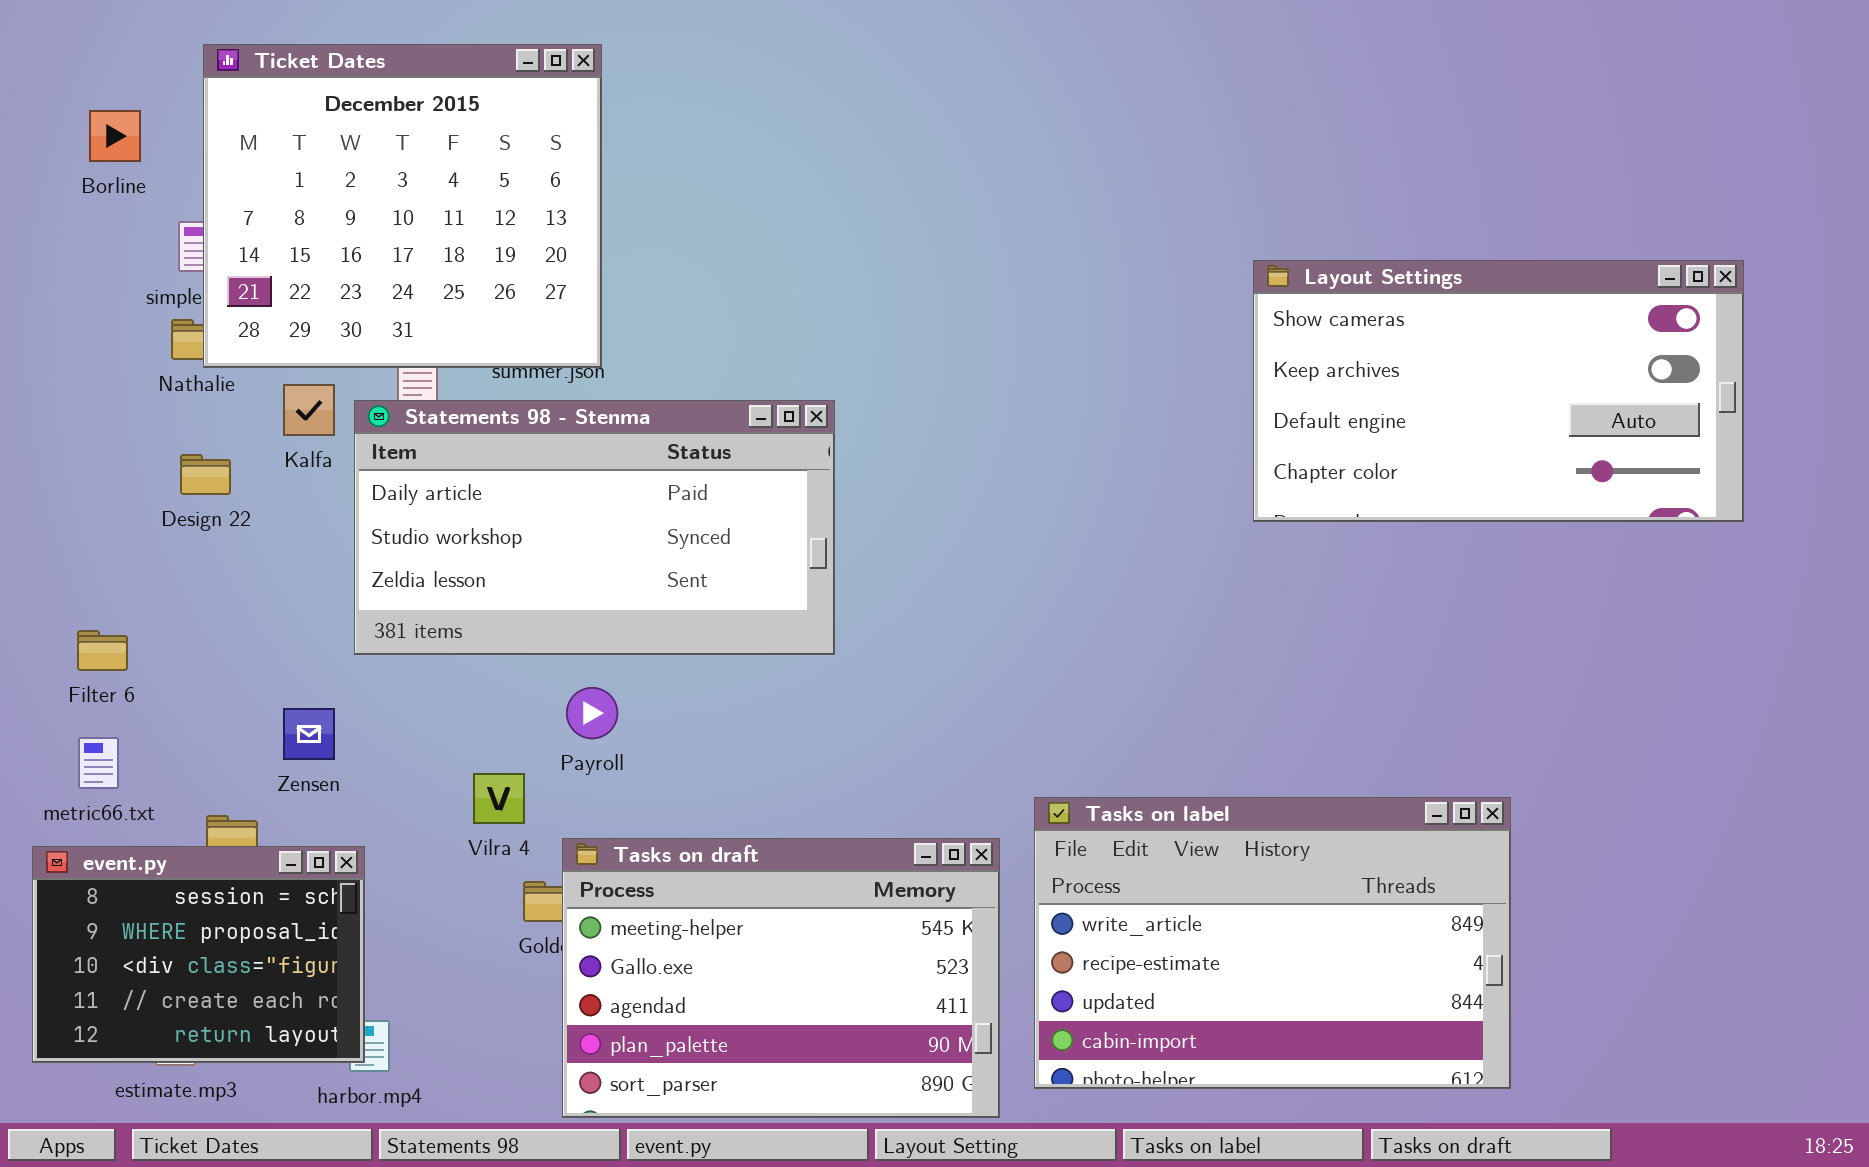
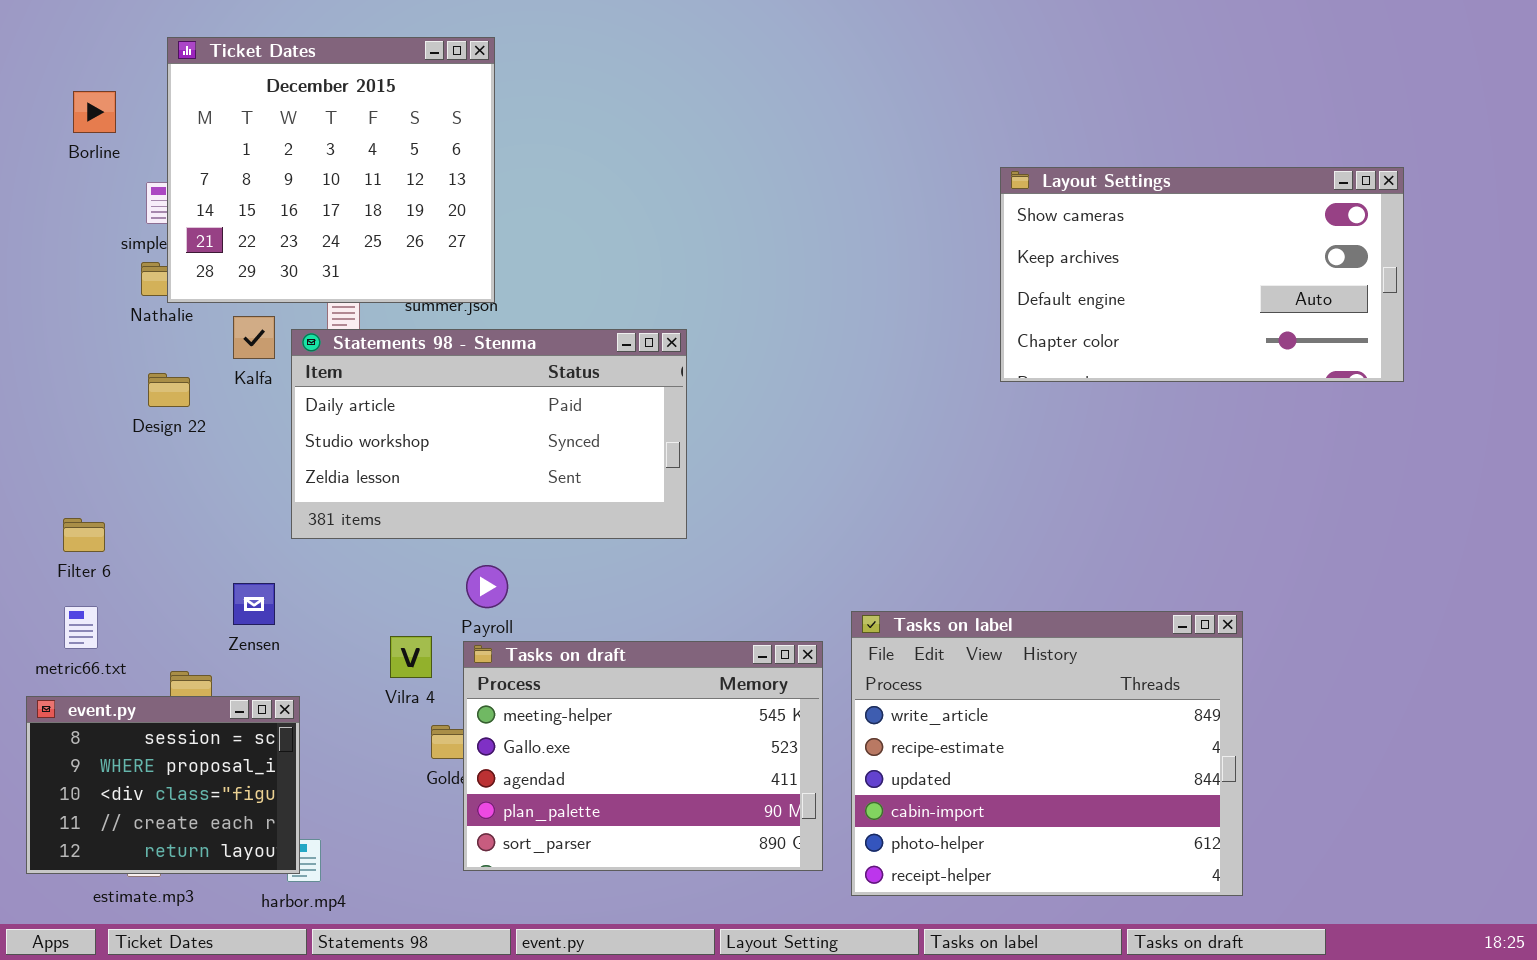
Layout Settings: [1253,260,1744,522] -> [1000,167,1404,382], moved
Tasks on label: [1034,797,1511,1089] -> [851,611,1243,896], resized
Tasks on draft: [562,838,1000,1118] -> [463,641,823,871], moved

